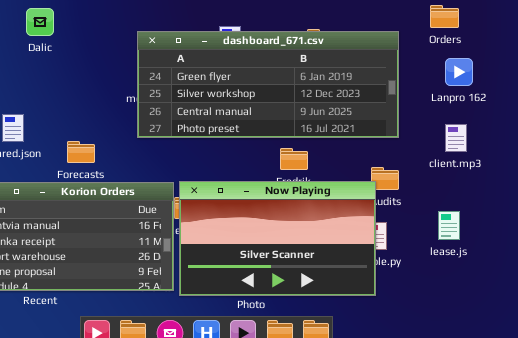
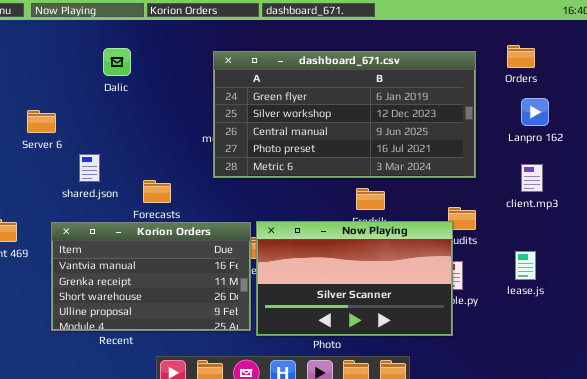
dashboard_671.csv: [137,31,399,138] -> [213,51,476,178], resized

